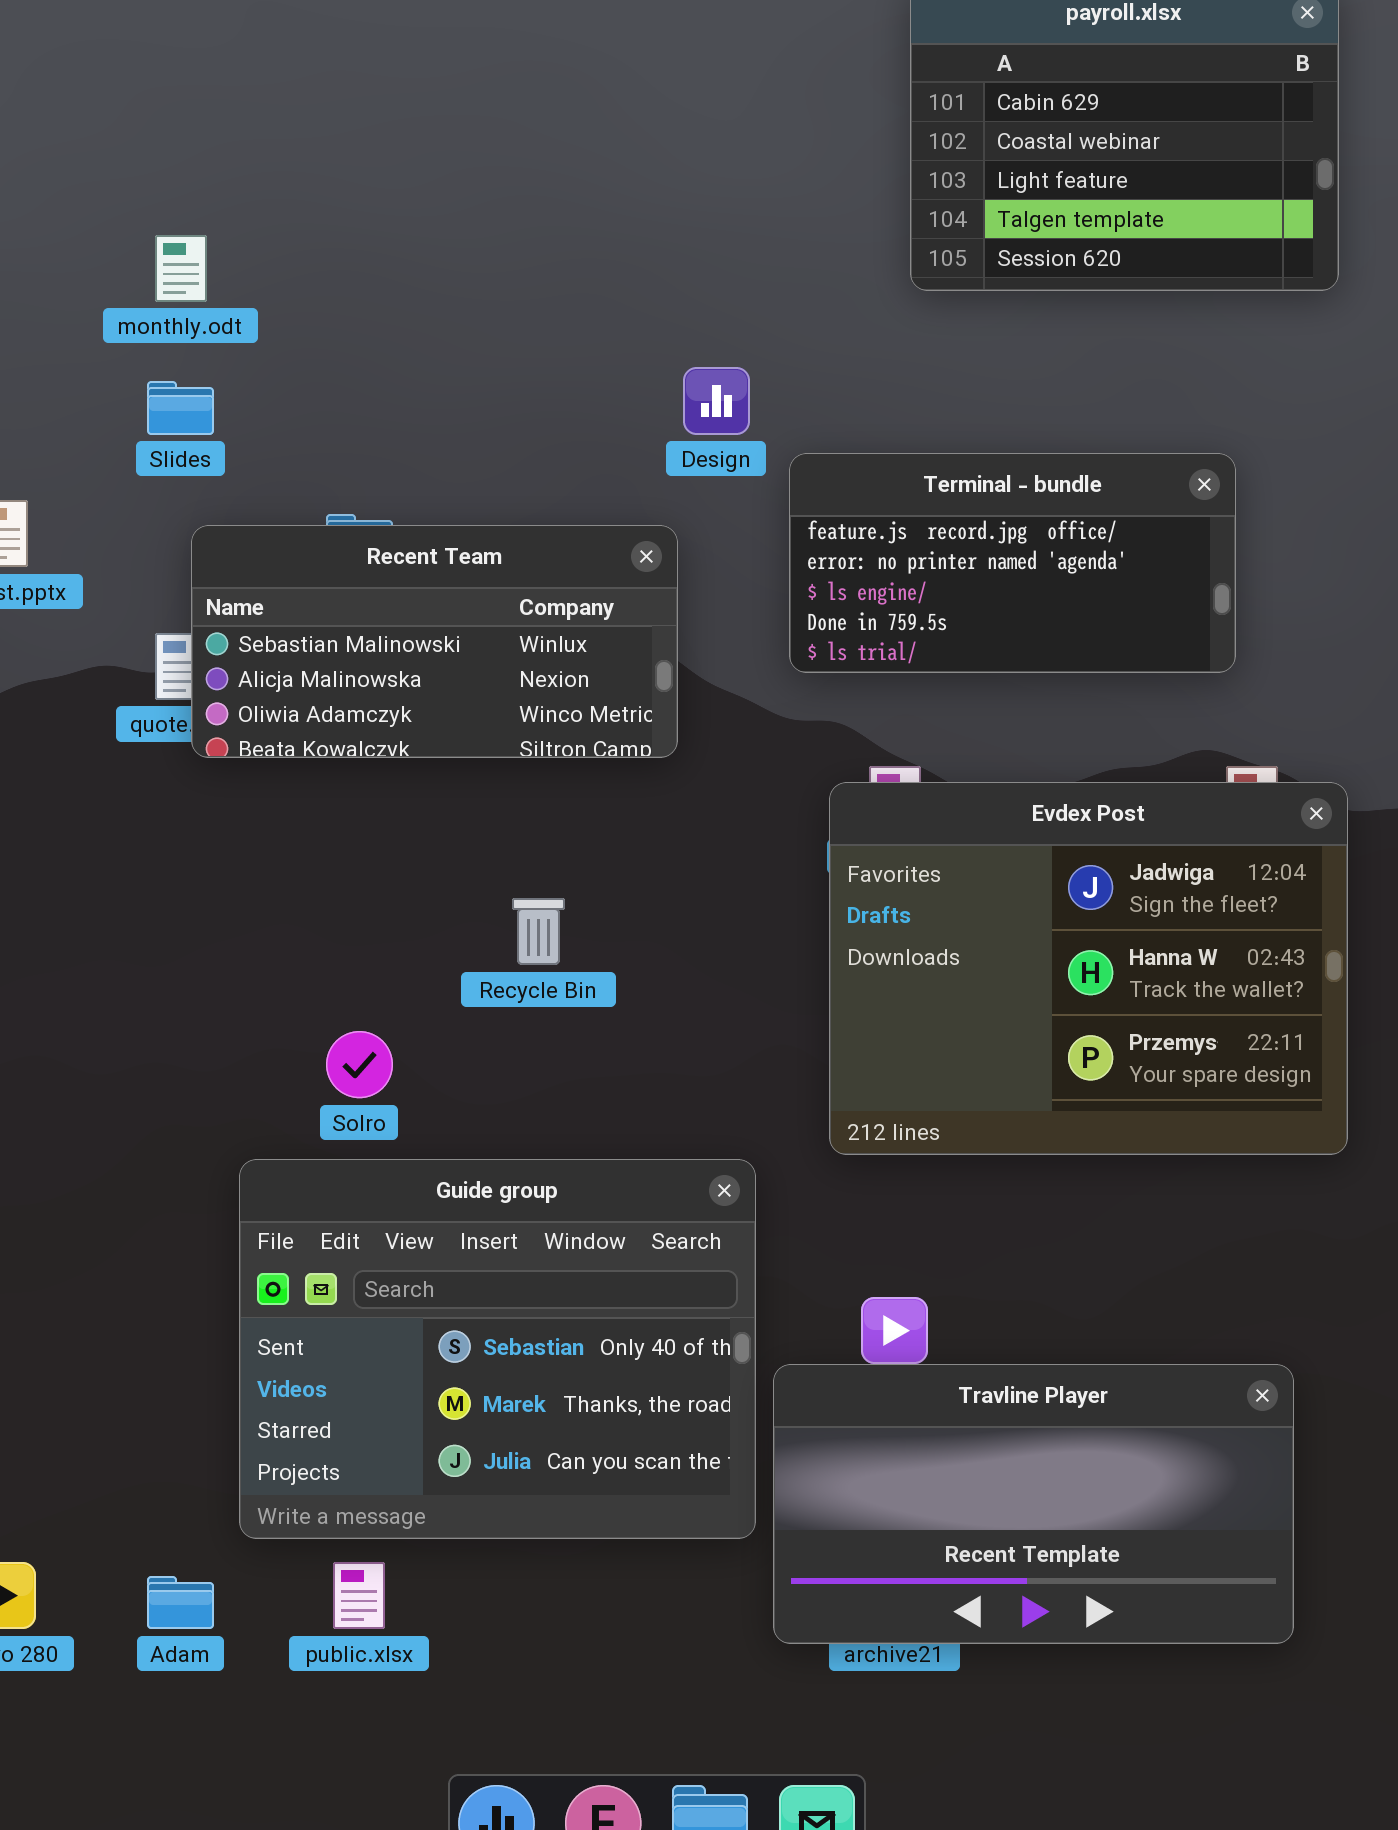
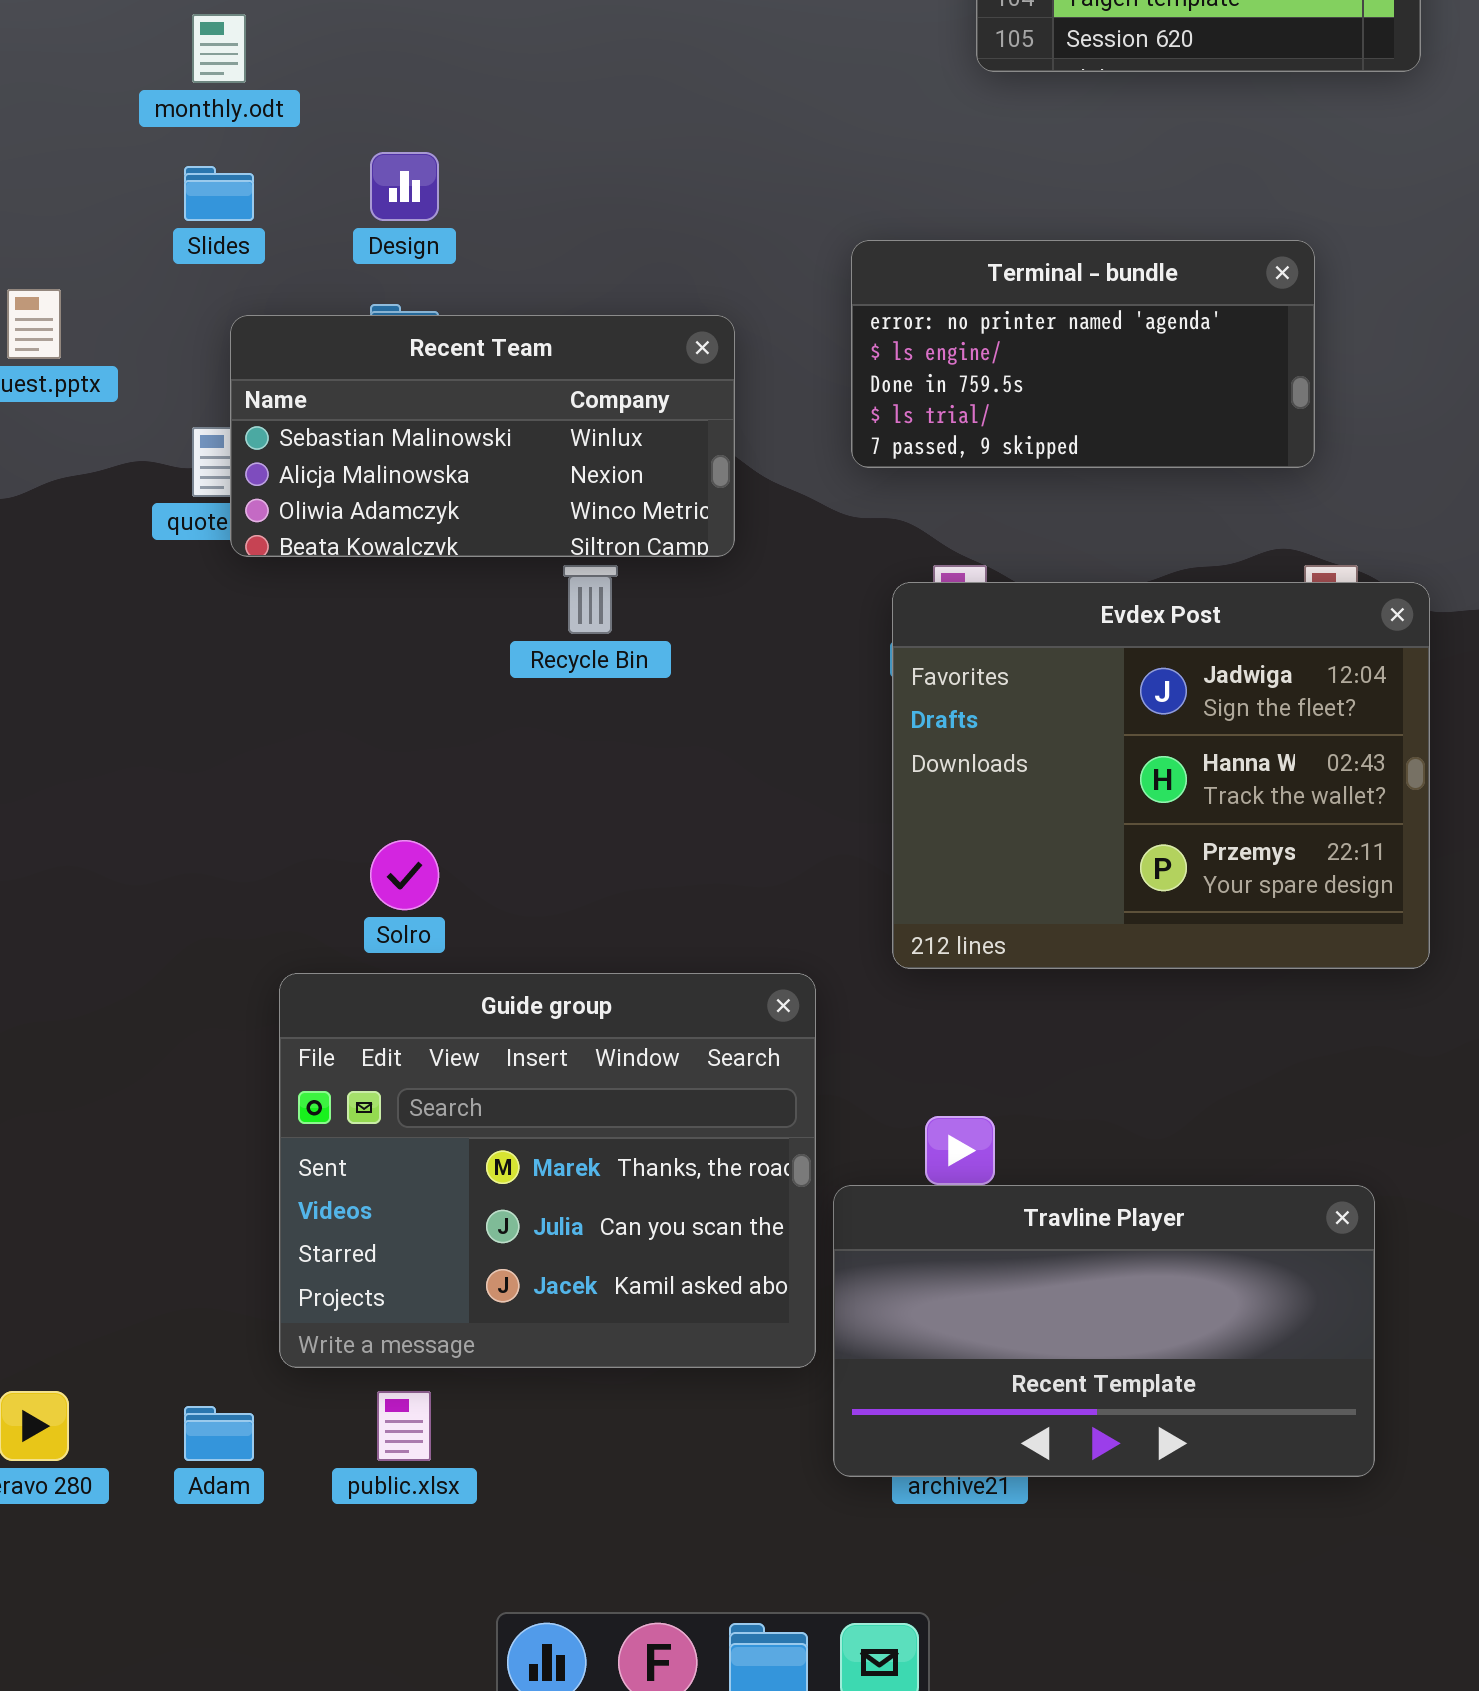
Design: [683,367,750,435] -> [370,152,439,221], moved
Terminal - bundle: [789,453,1236,673] -> [851,240,1315,468], scrolled down 1 row
Recycle Bin: [512,898,565,965] -> [563,565,618,634], moved
Guide group: [239,1159,756,1539] -> [279,973,816,1368], scrolled down 1 row

